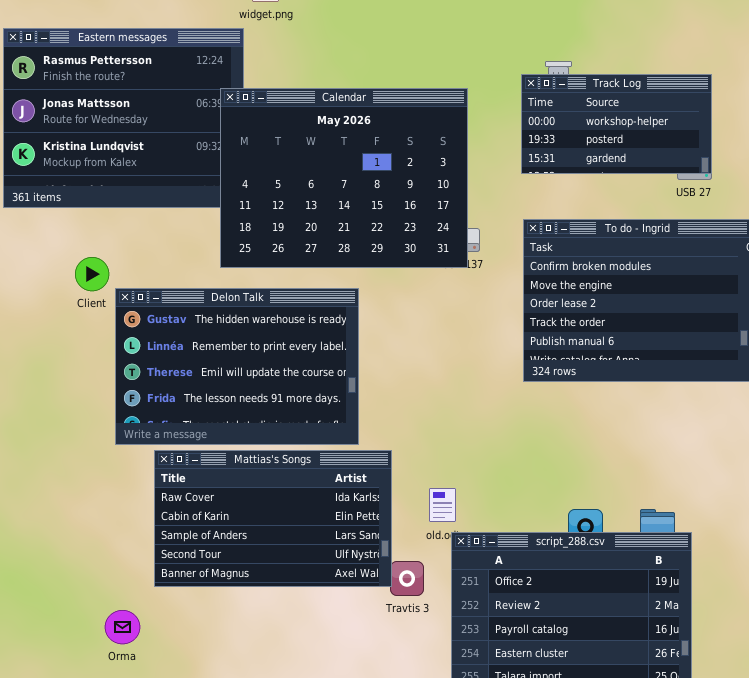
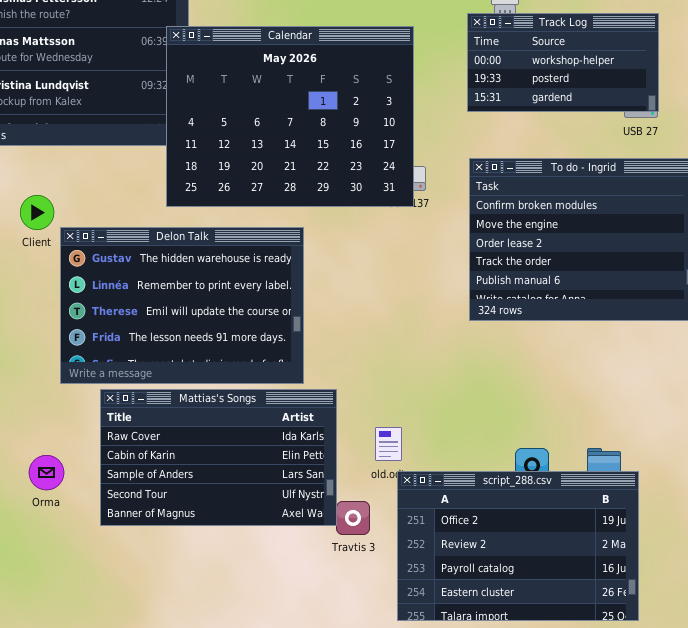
Orma: [105,610,140,644] -> [29,455,64,490], moved

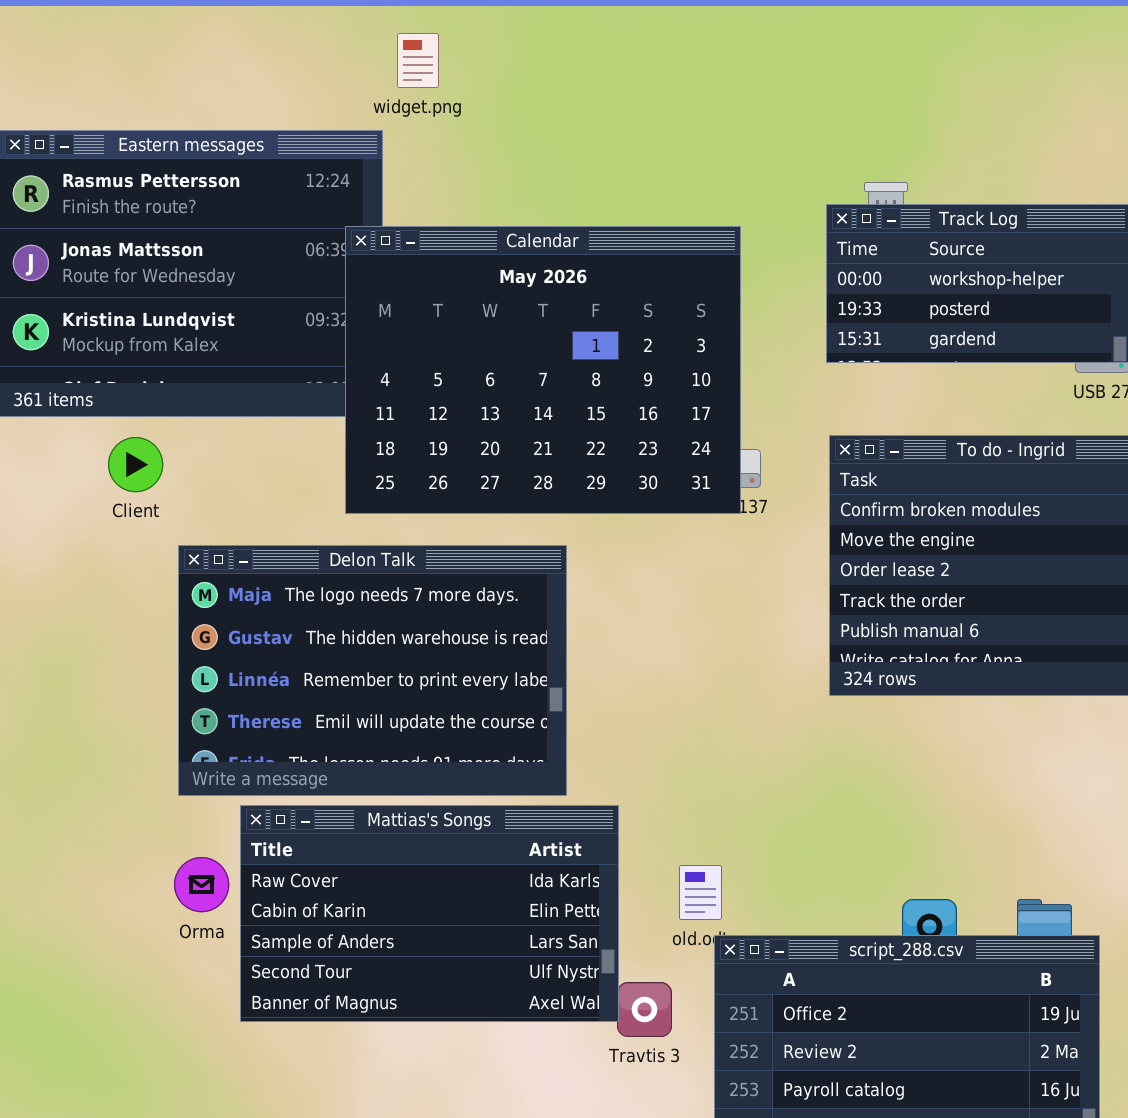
Client: [20,195,54,230] -> [108,437,163,492], moved
Delon Talk: [60,227,304,384] -> [178,545,567,796], scrolled up 1 row
Orma: [29,455,64,490] -> [174,857,229,912], moved

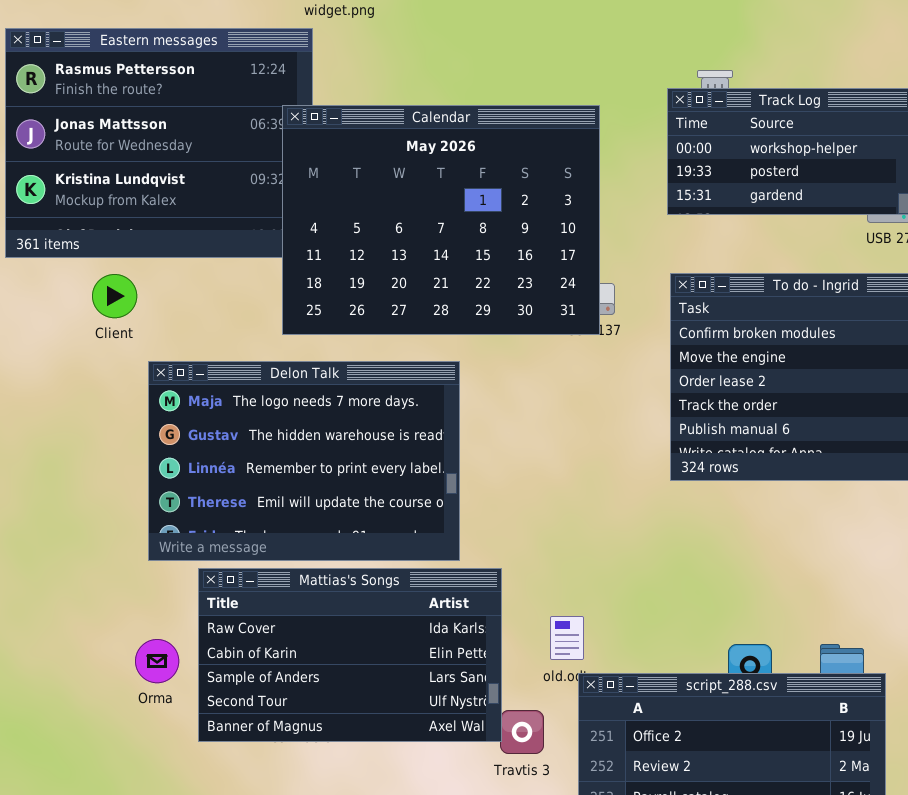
Orma: [174,857,229,912] -> [135,639,179,683], moved

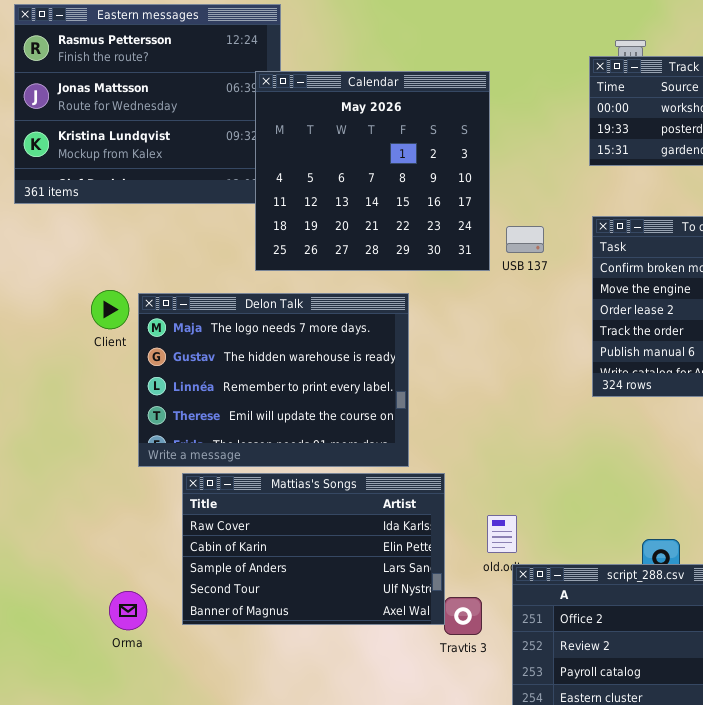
Calendar: [282,105,600,335] -> [255,71,490,271], resized
Client: [92,274,137,318] -> [91,290,129,329], moved
Orma: [135,639,179,683] -> [109,591,147,630], moved

